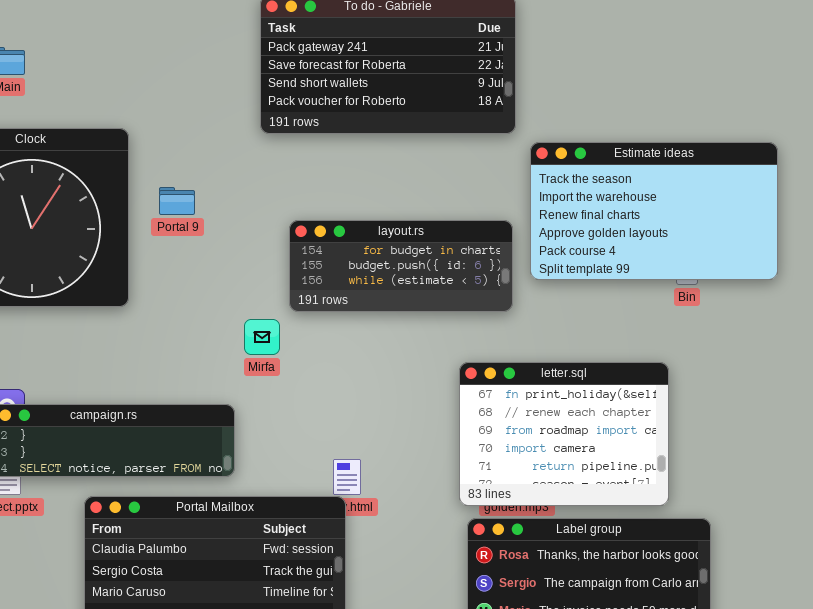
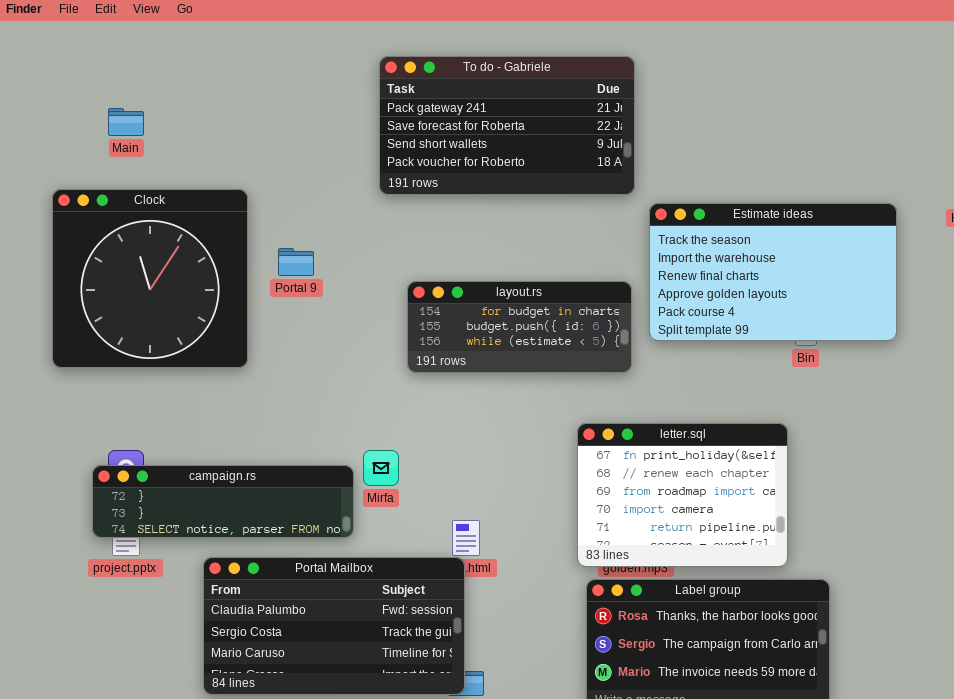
Mirfa: [244,319,280,355] -> [363,450,399,486], moved

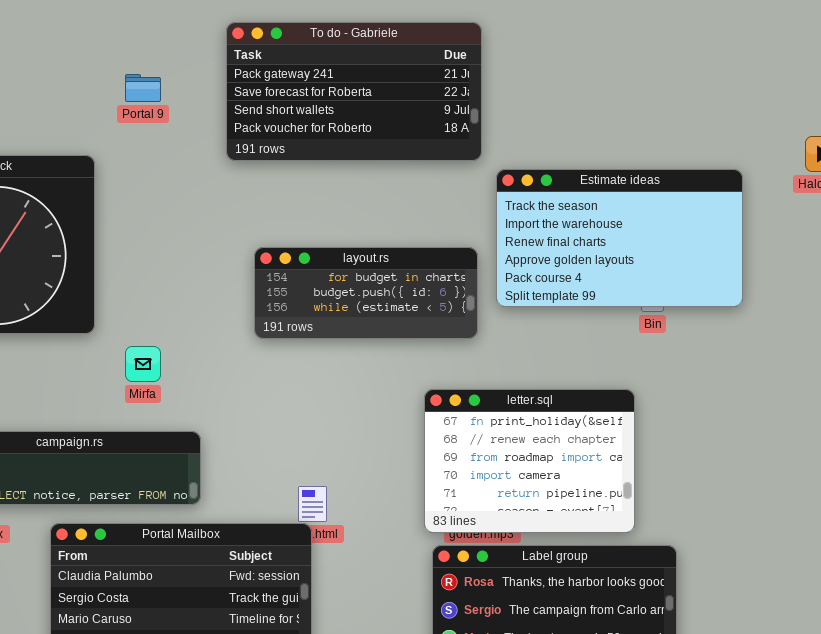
Portal 9: [278,248,314,276] -> [125,74,161,102], moved
Mirfa: [363,450,399,486] -> [125,346,161,382], moved

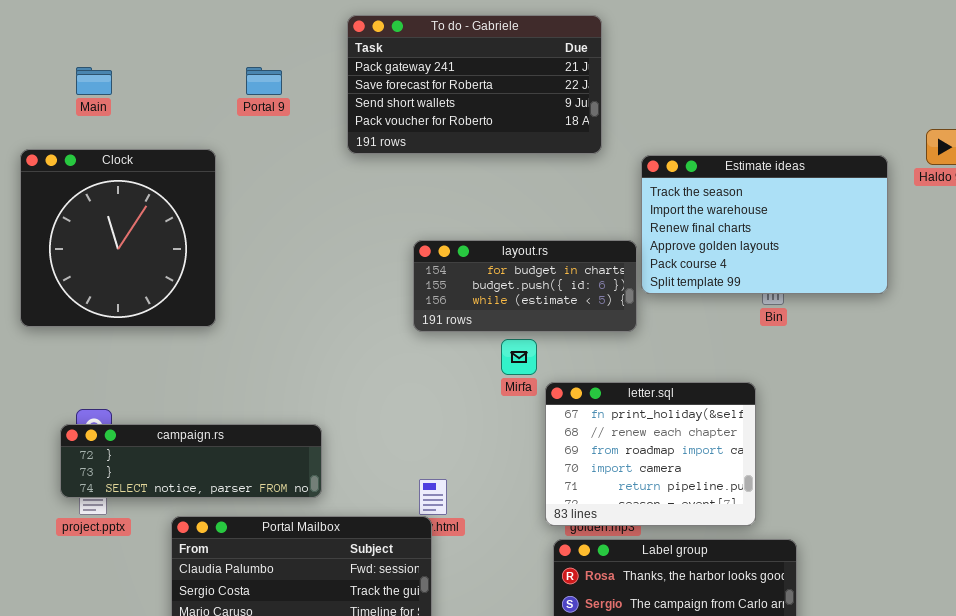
Estimate ideas: [496,169,743,307] -> [641,155,888,294], moved
layout.rs: [254,247,478,339] -> [413,240,637,332], moved
Mirfa: [125,346,161,382] -> [501,339,537,375], moved

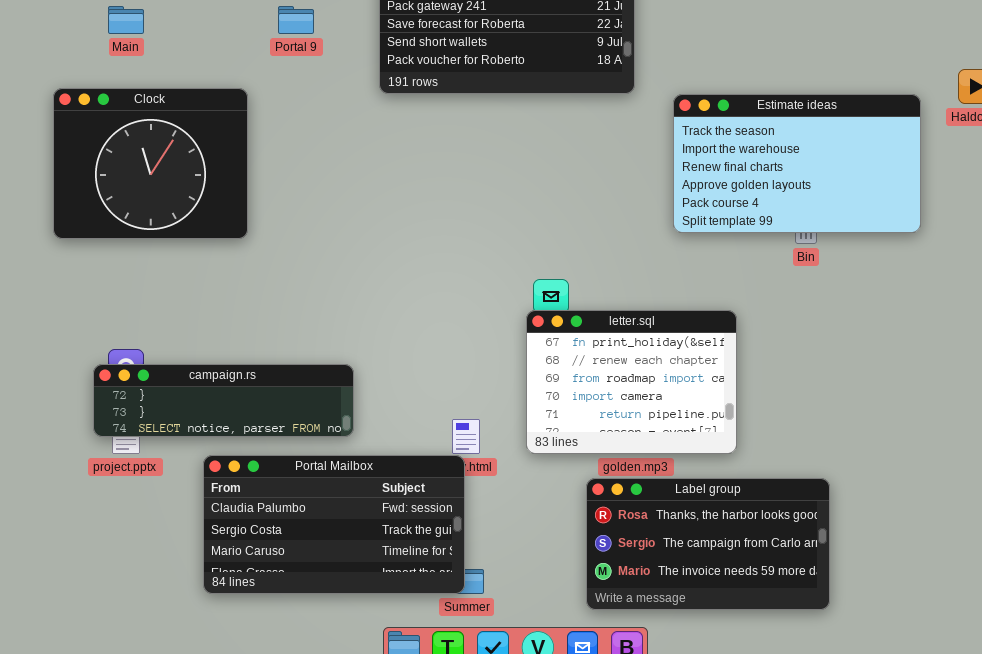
Clock: [20,149,216,327] -> [53,88,248,239], resized
layout.rs: [413,240,637,332] -> none, closed
letter.sql: [545,382,756,526] -> [526,310,737,454], moved

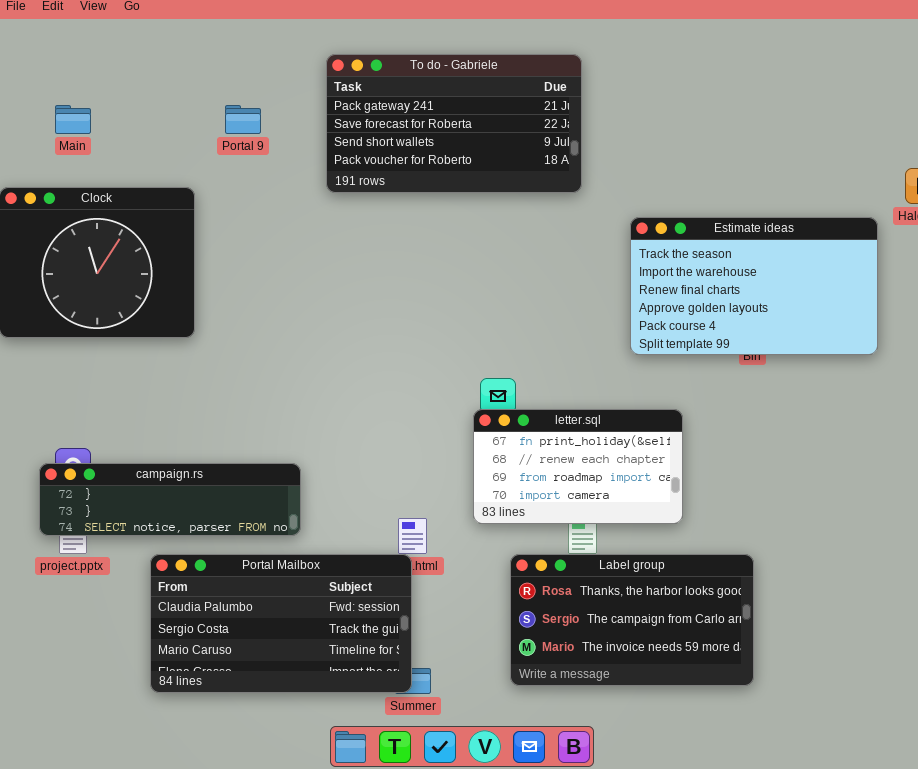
Estimate ideas: [673,94,921,233] -> [630,217,878,355], moved
letter.sql: [526,310,737,454] -> [473,409,683,524], resized
Label group: [586,478,830,610] -> [510,554,754,686], moved

